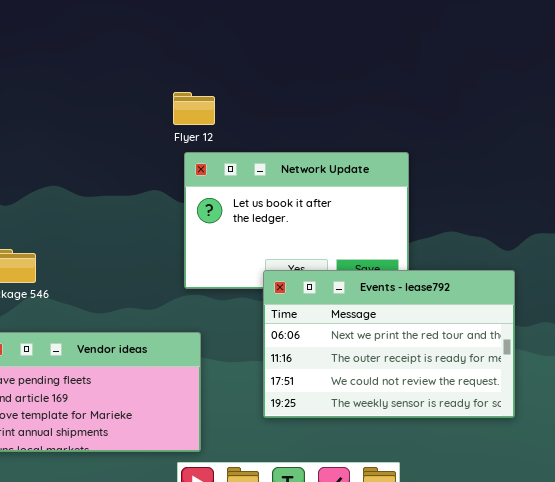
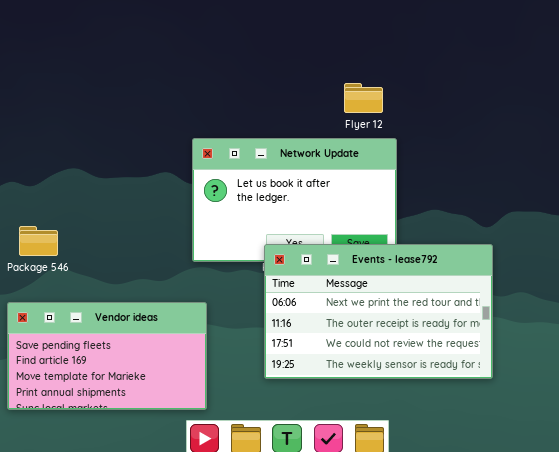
Flyer 12: [173,92,215,125] -> [344,83,383,113], moved

